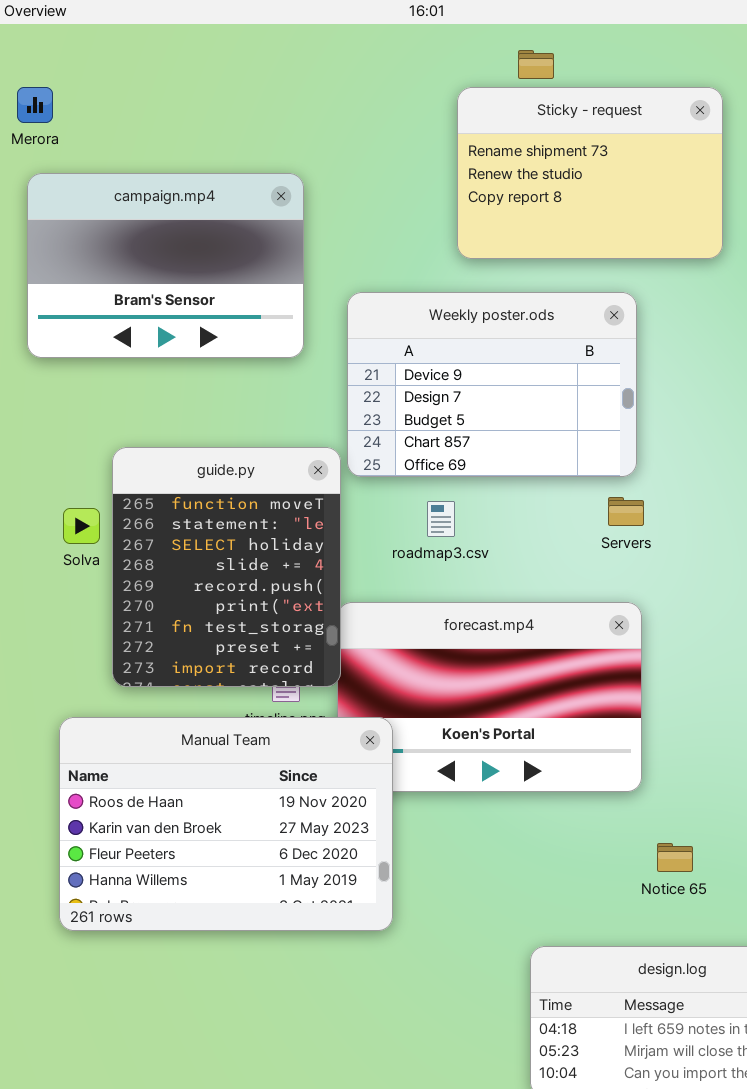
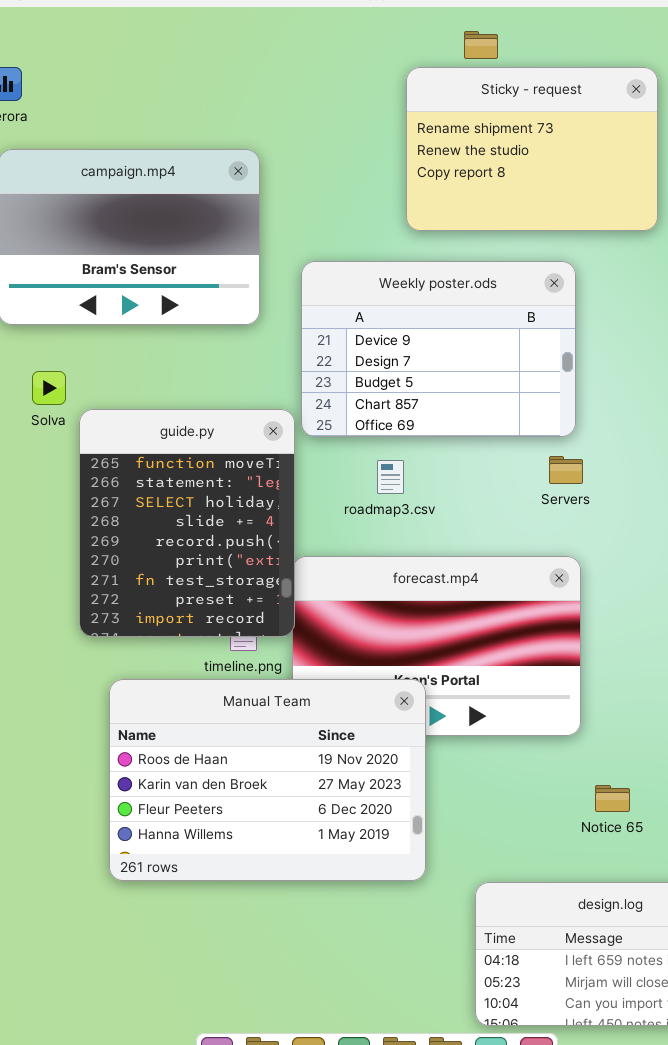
Solva: [63,508,100,544] -> [32,371,66,405], moved
Manual Team: [59,717,393,931] -> [109,679,426,881], moved

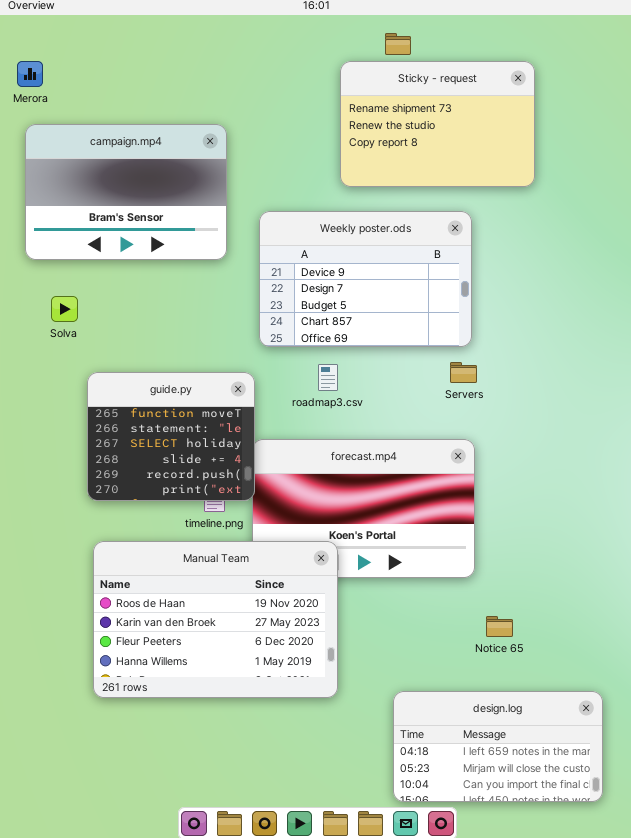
guide.py: [79,409,295,637] -> [87,372,255,501], resized
Manual Team: [109,679,426,881] -> [93,541,338,698], moved

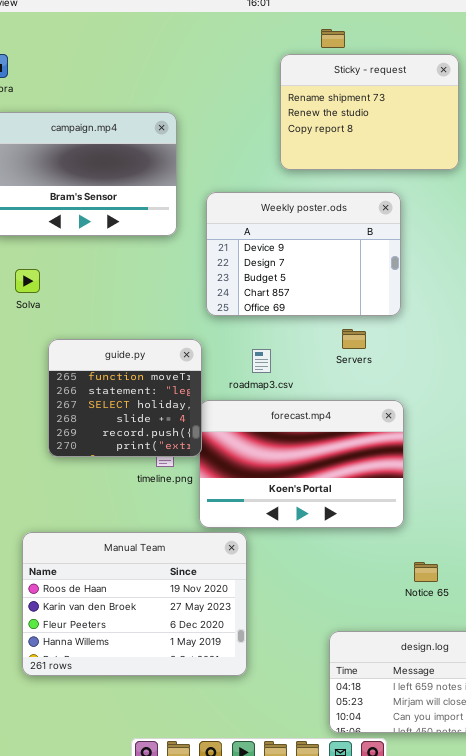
Servers: [450,362,477,383] -> [342,329,366,349], moved
roadmap3.csv: [318,364,338,391] -> [252,349,271,373], moved
Manual Team: [93,541,338,698] -> [22,532,247,676], moved

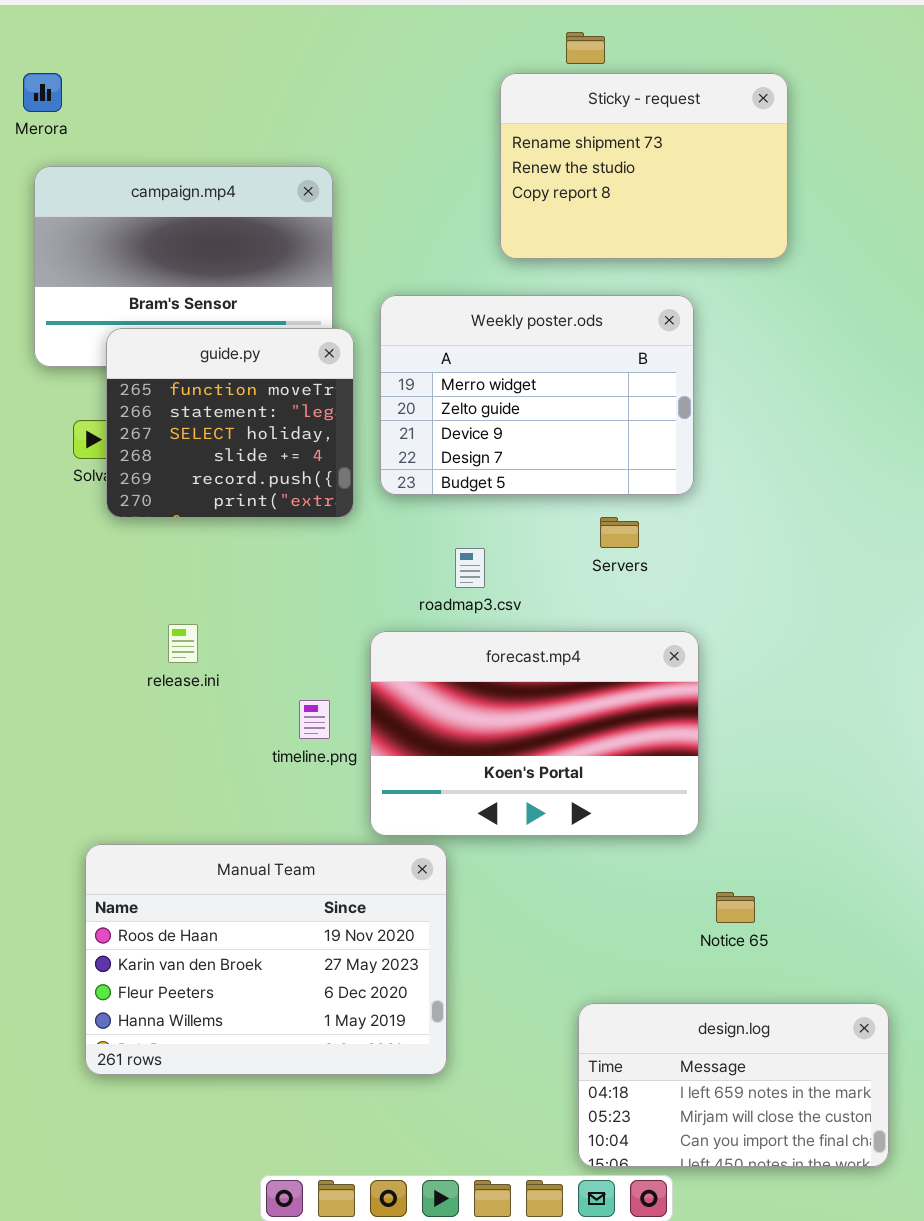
Weekly poster.ods: [206,192,401,316] -> [380,295,694,495], scrolled up 2 rows
guide.py: [48,339,202,457] -> [106,328,354,518], moved

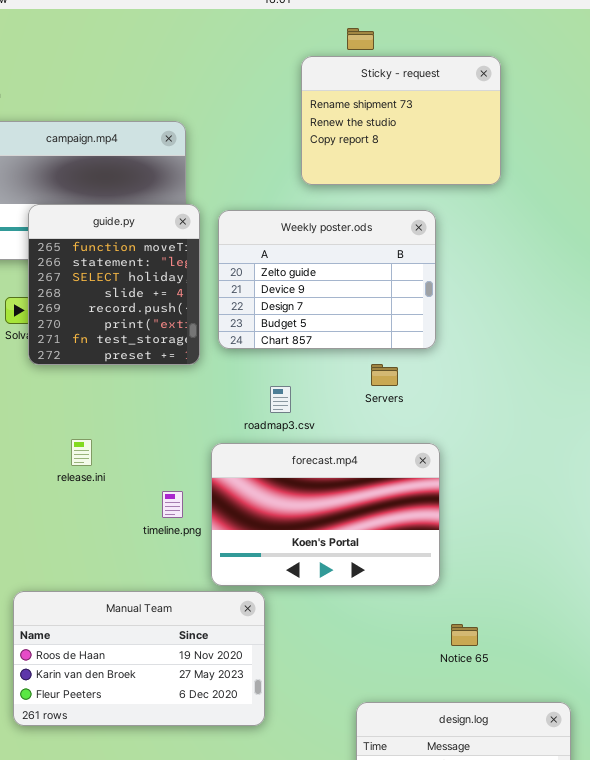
Weekly poster.ods: [380,295,694,495] -> [218,210,436,349], scrolled down 1 row
guide.py: [106,328,354,518] -> [28,204,200,365], resized
Manual Team: [85,844,447,1075] -> [13,591,265,726], resized

